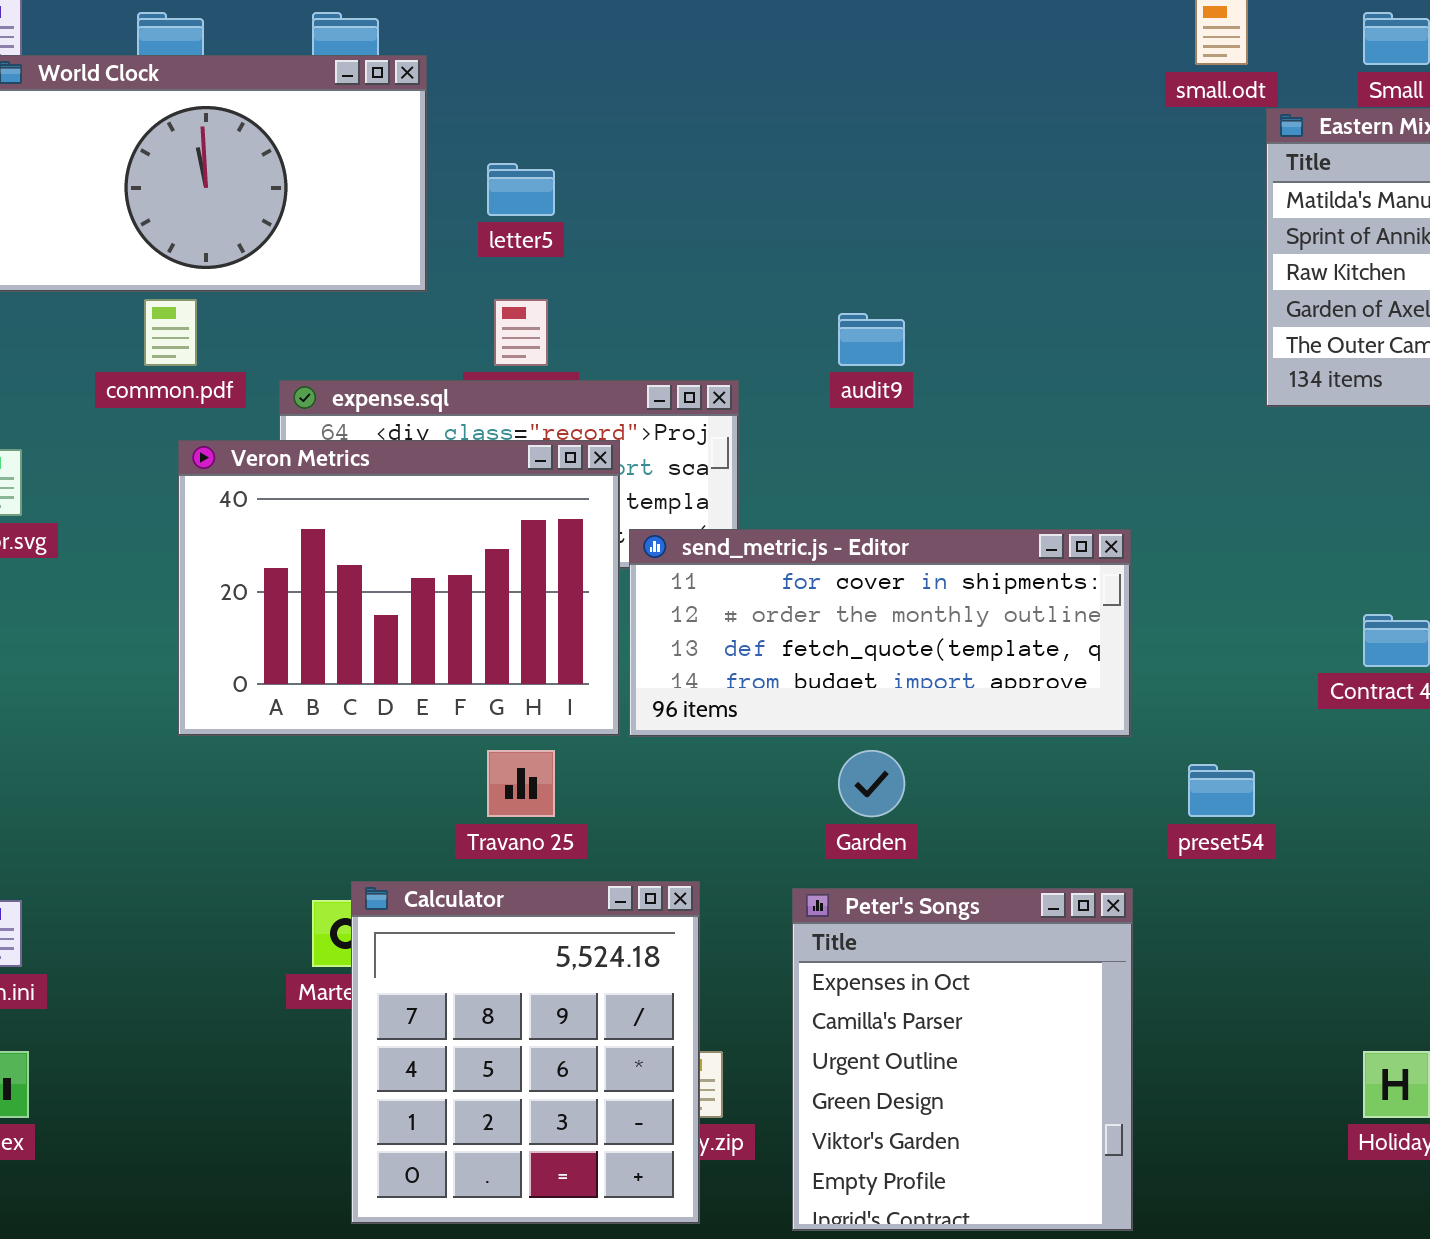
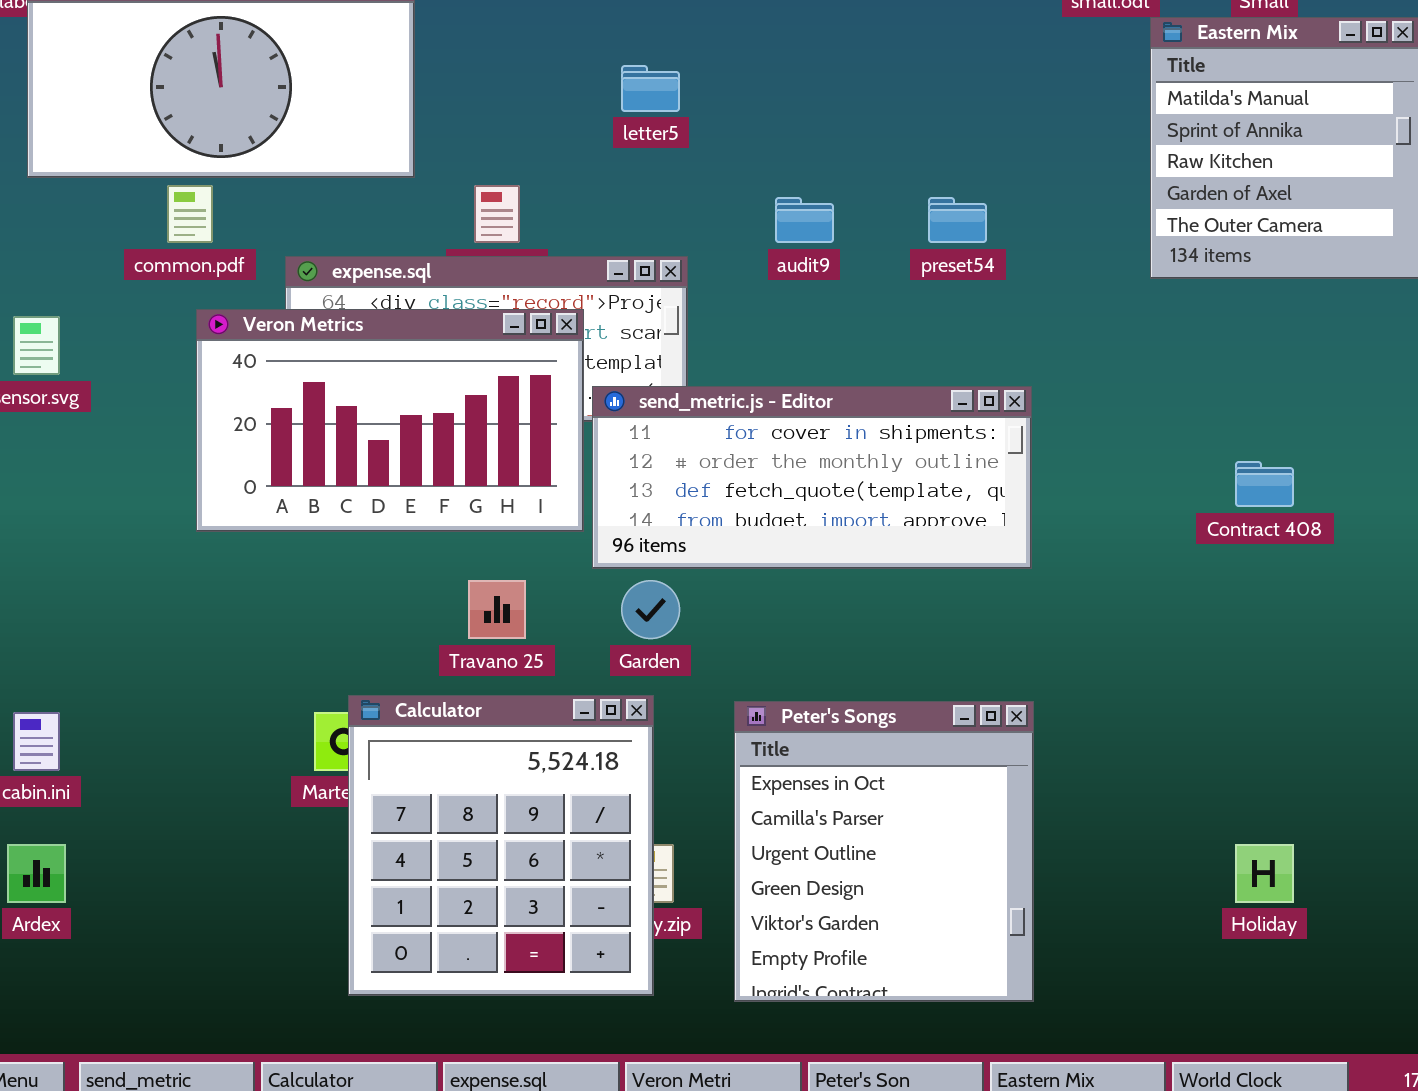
letter5: [487,163,555,216] -> [621,65,680,112], moved
Veron Metrics: [178,440,620,736] -> [196,309,584,532], resized
Garden: [838,750,905,817] -> [621,580,680,639], moved
preset54: [1188,764,1255,817] -> [928,197,987,243], moved

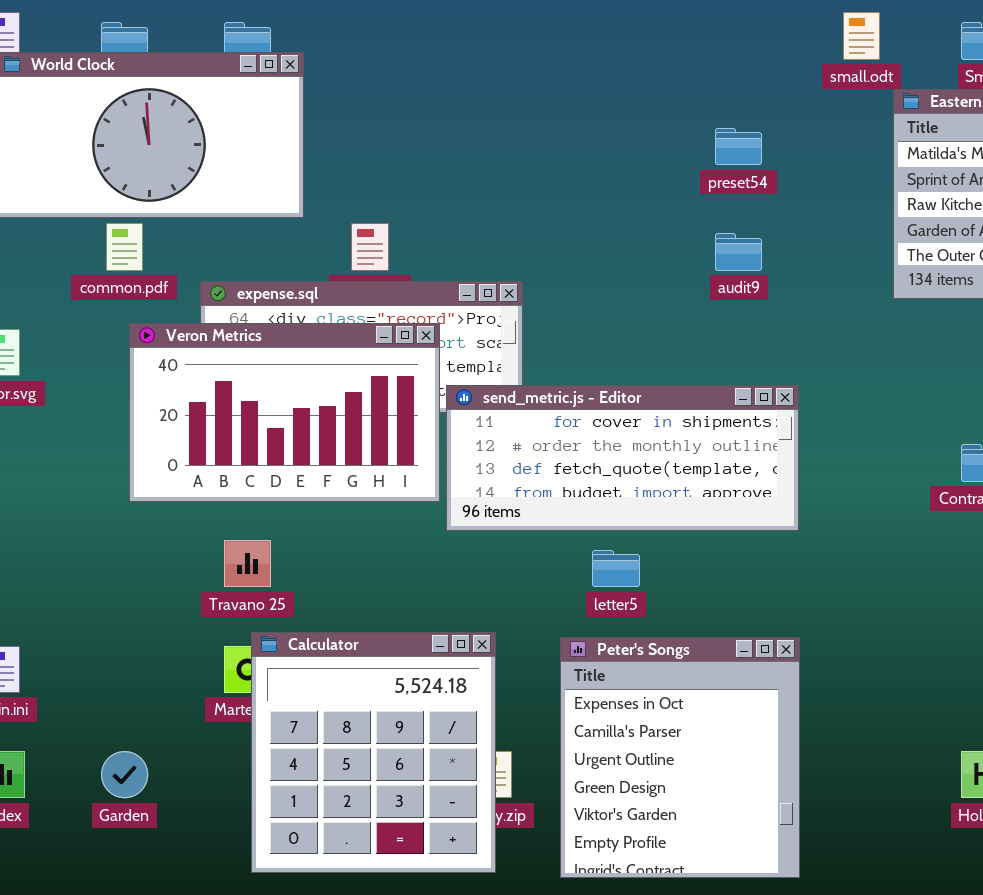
letter5: [621,65,680,112] -> [592,550,640,587], moved
audit9: [775,197,834,243] -> [715,233,762,271], moved
preset54: [928,197,987,243] -> [715,128,762,165], moved
Travano 25: [468,580,526,639] -> [224,540,271,587], moved
Garden: [621,580,680,639] -> [101,751,148,798], moved

